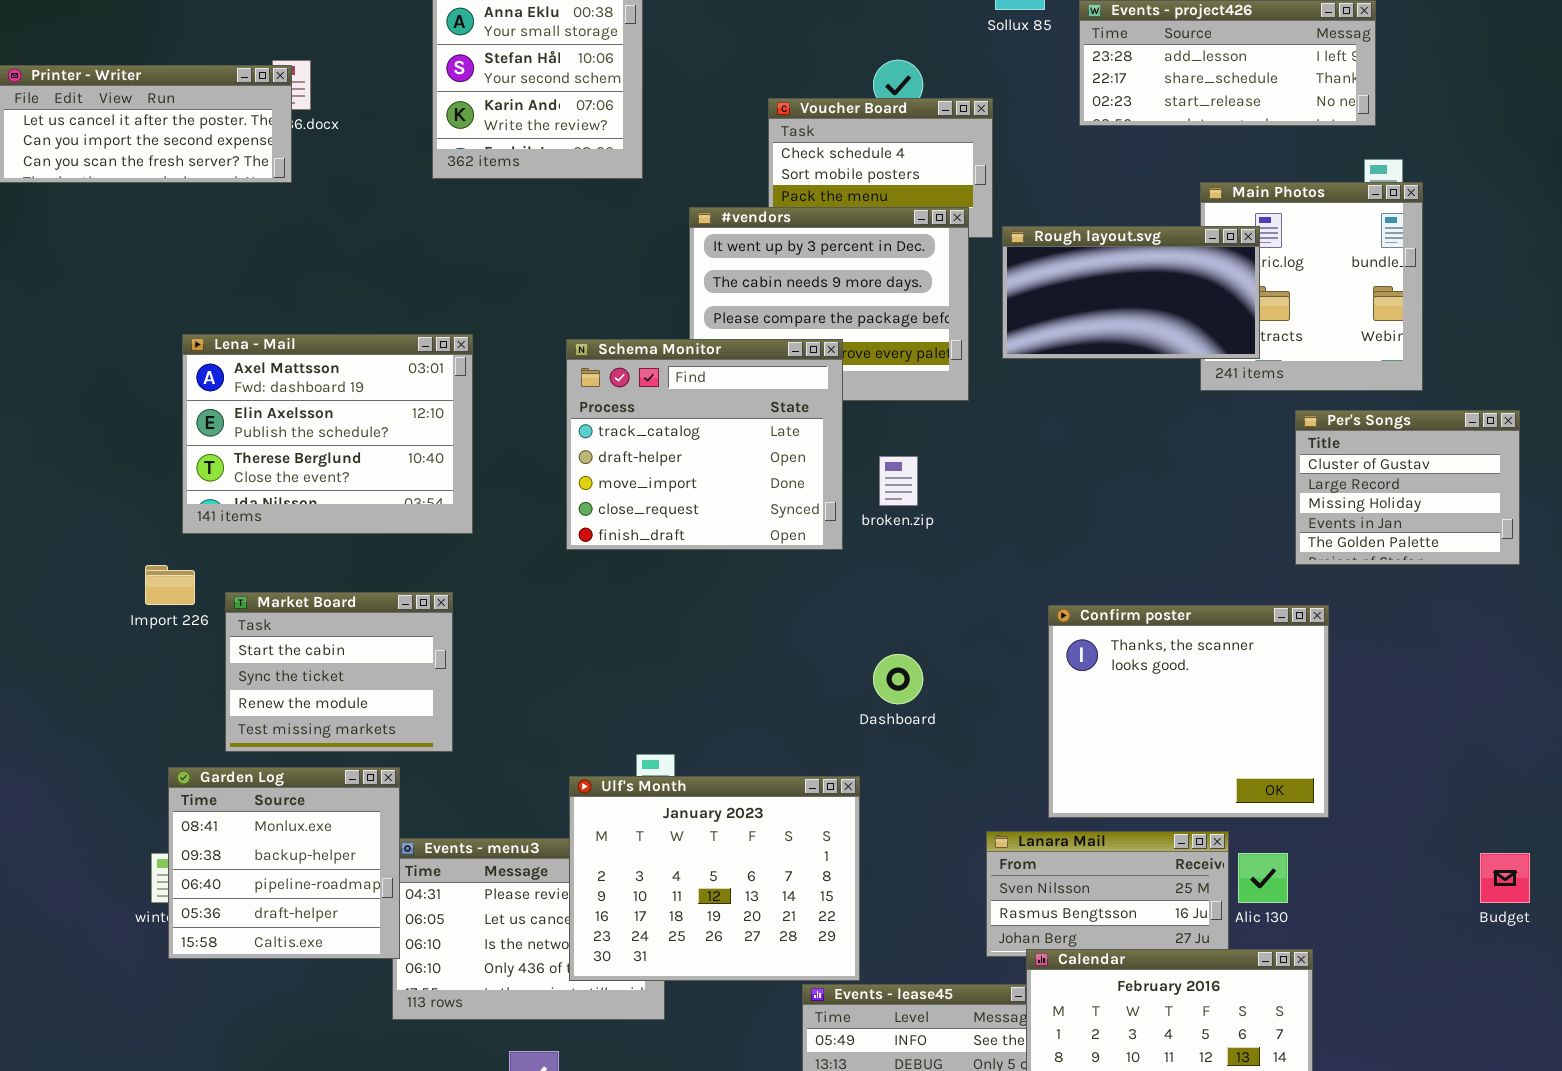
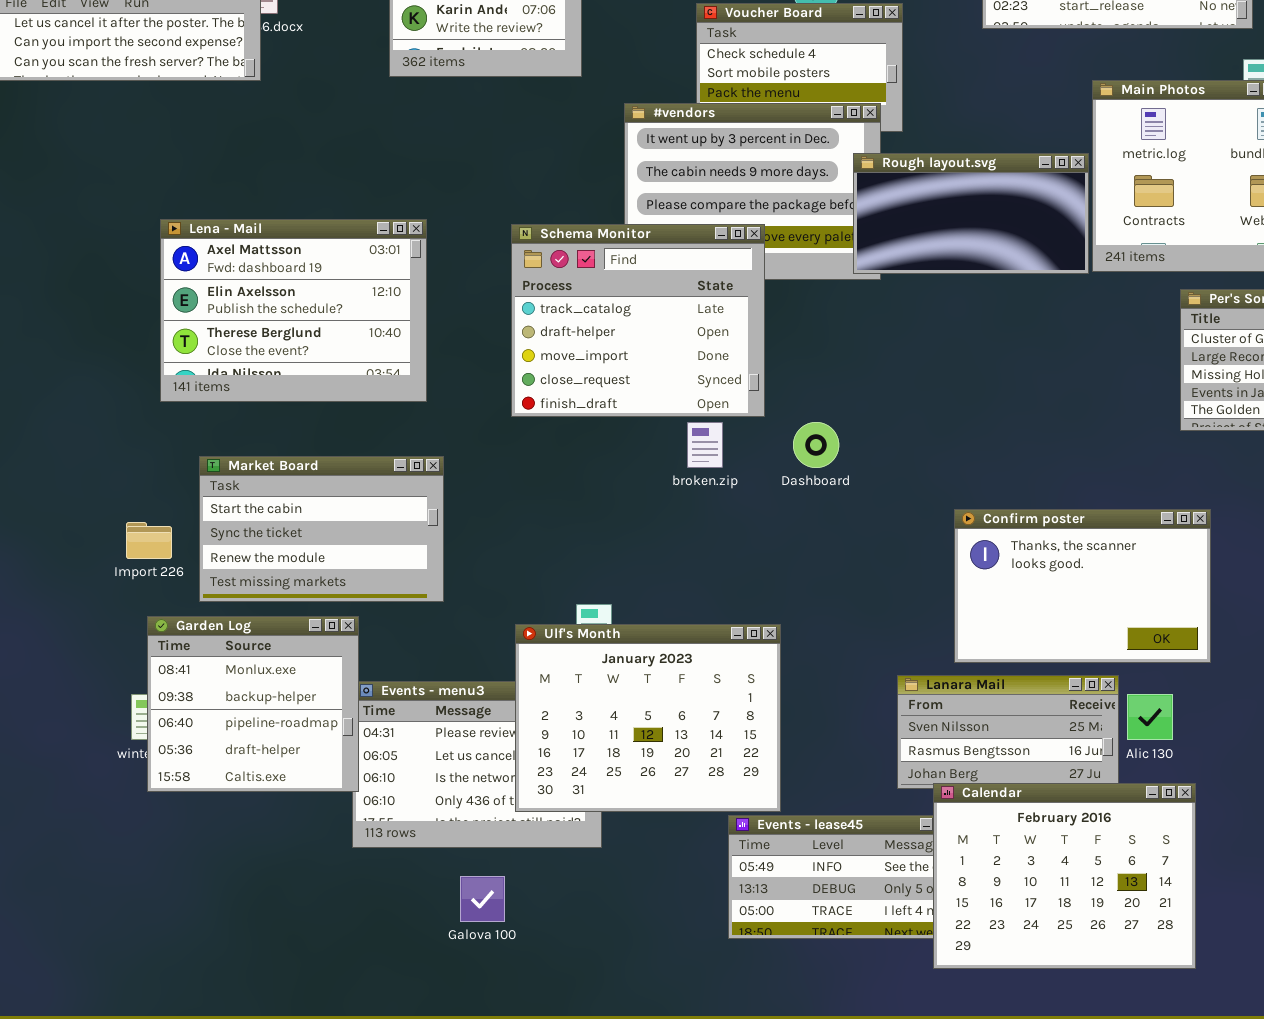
Rough layout.svg: [1002,226,1260,359] -> [853,153,1089,274], moved
broken.zip: [879,456,918,506] -> [687,422,723,468], moved
Import 226: [145,565,195,605] -> [126,522,172,559], moved
Market Board: [225,592,453,752] -> [199,456,444,602], resized
Confirm poster: [1048,605,1329,818] -> [954,509,1211,663], resized
Dashboard: [873,654,923,704] -> [793,422,839,468], moved

